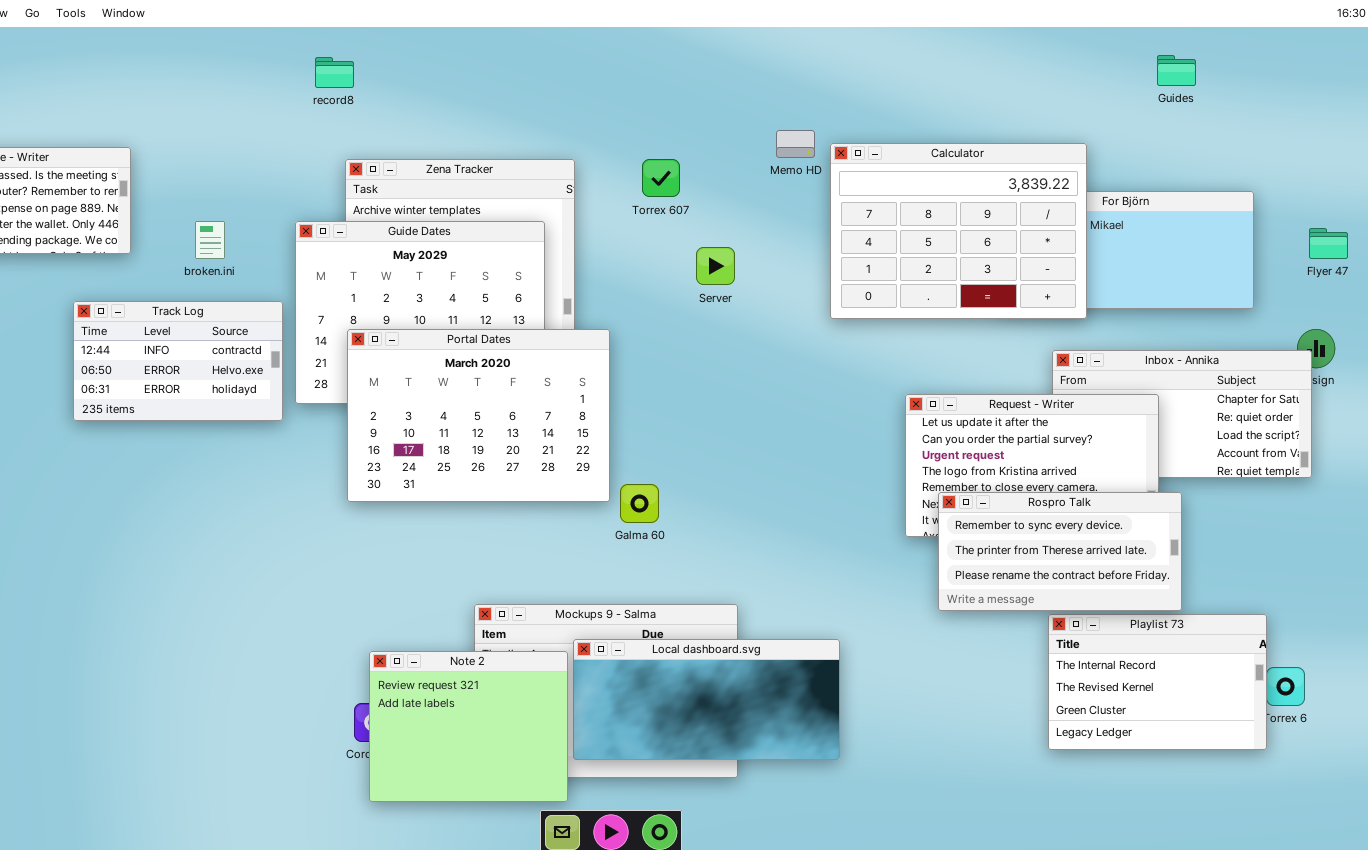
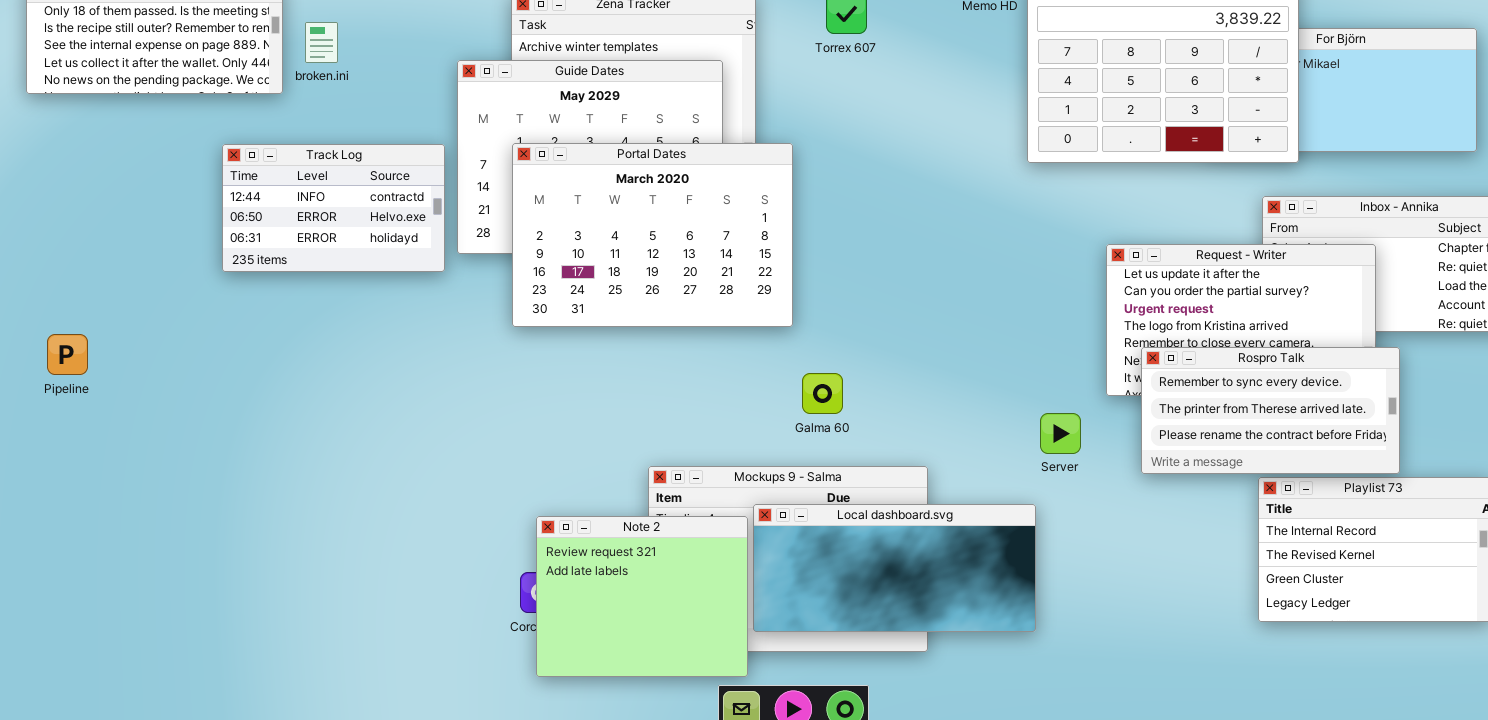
broken.ini: [195,221,225,259] -> [305,22,338,63], moved
Server: [696,247,735,285] -> [1040,413,1081,454], moved
Portal Dates: [347,329,610,502] -> [512,143,793,327], moved
Galma 60: [620,484,659,523] -> [802,373,843,414], moved

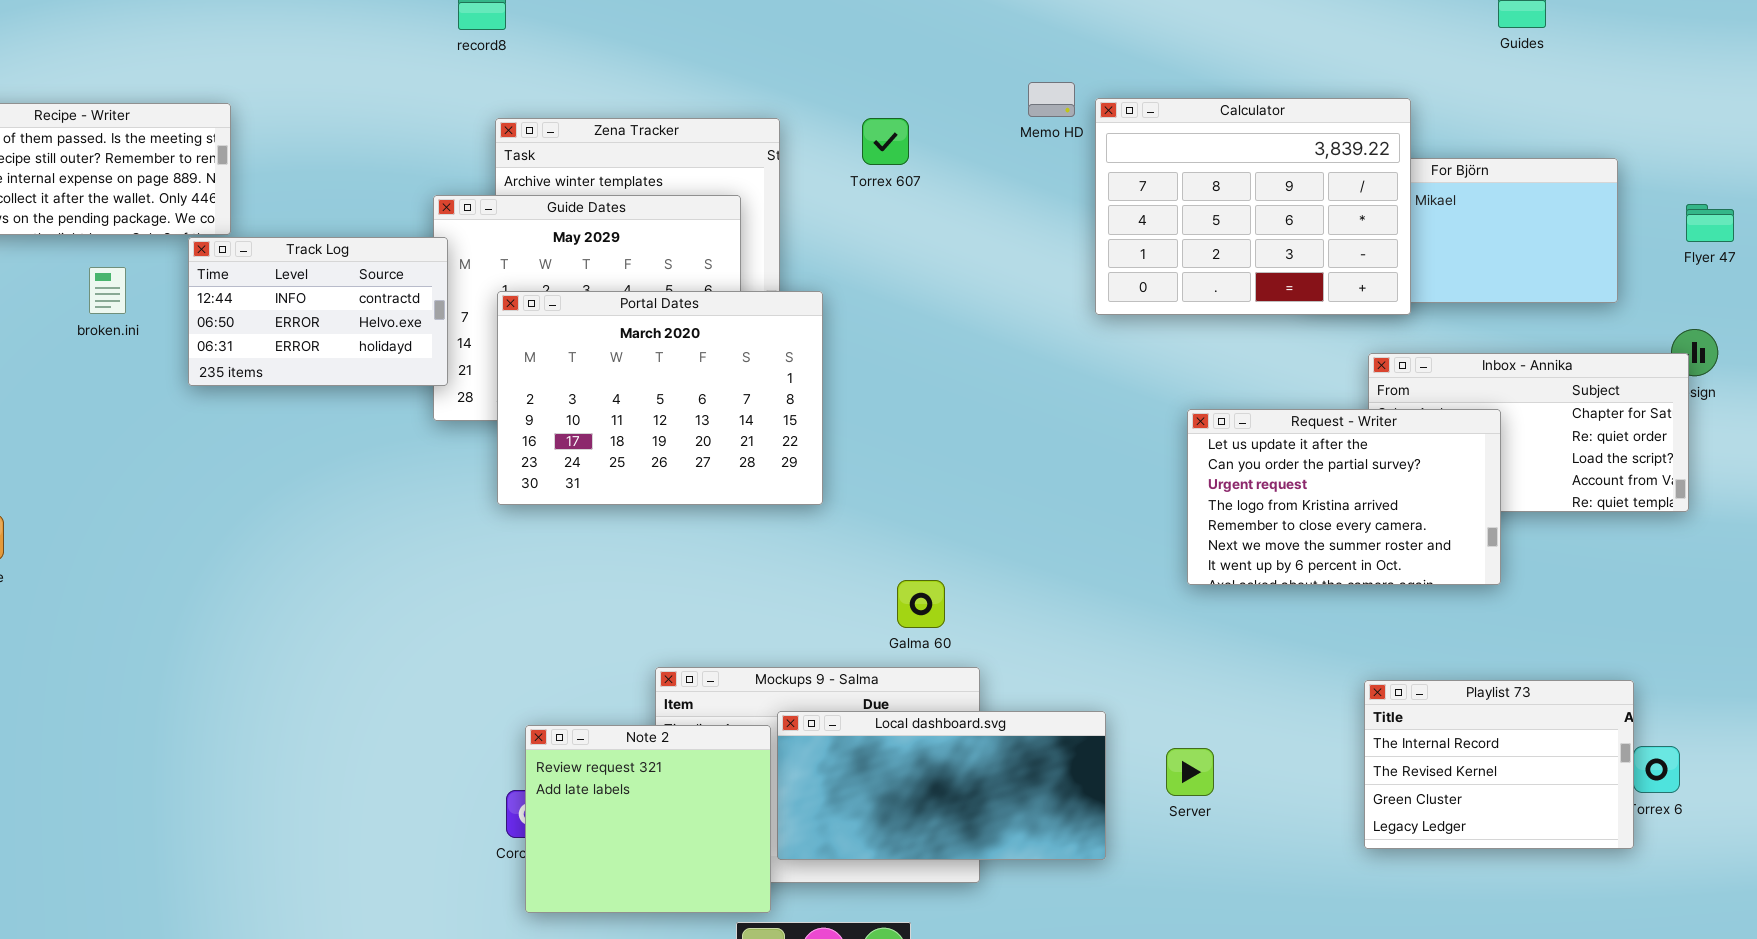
broken.ini: [305,22,338,63] -> [89,267,126,314], moved
Track Log: [222,144,445,272] -> [188,237,448,386], moved
Rospro Talk: [1141,347,1400,474] -> none, closed
Galma 60: [802,373,843,414] -> [897,580,945,628], moved
Server: [1040,413,1081,454] -> [1166,748,1214,796], moved

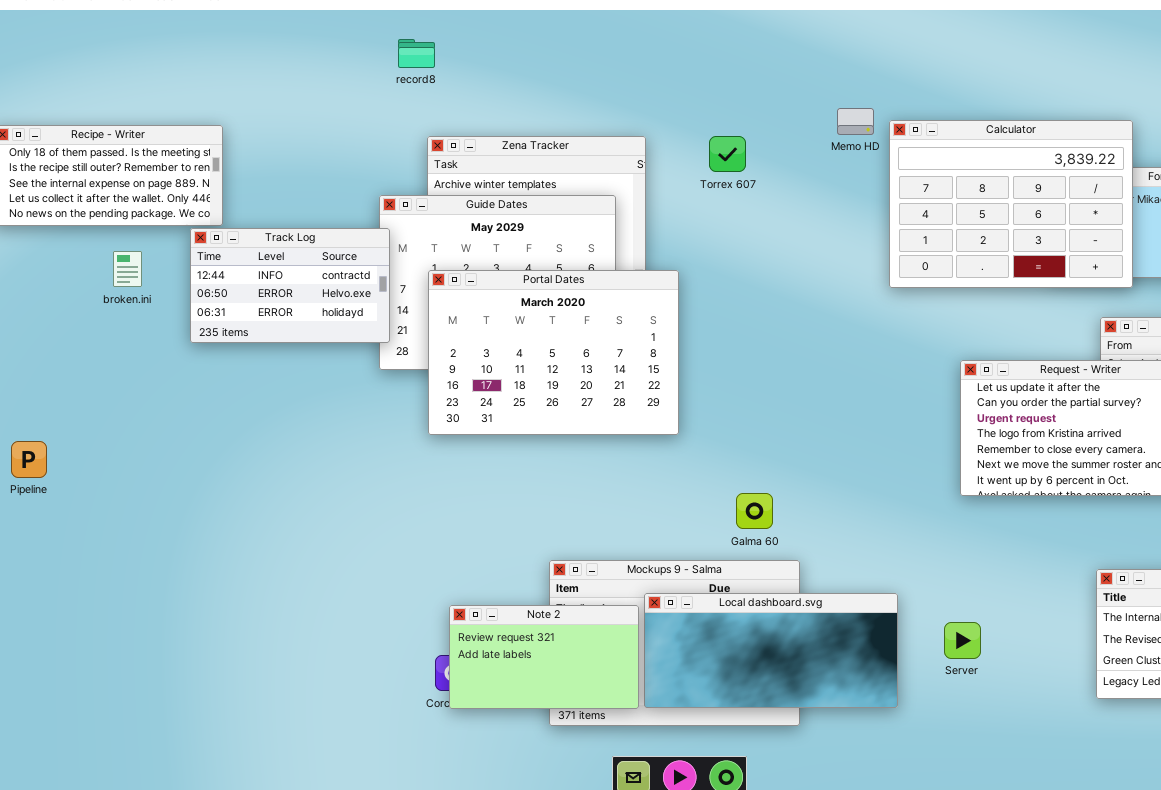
Note 2: [525,725,771,913] -> [449,605,639,709], resized

